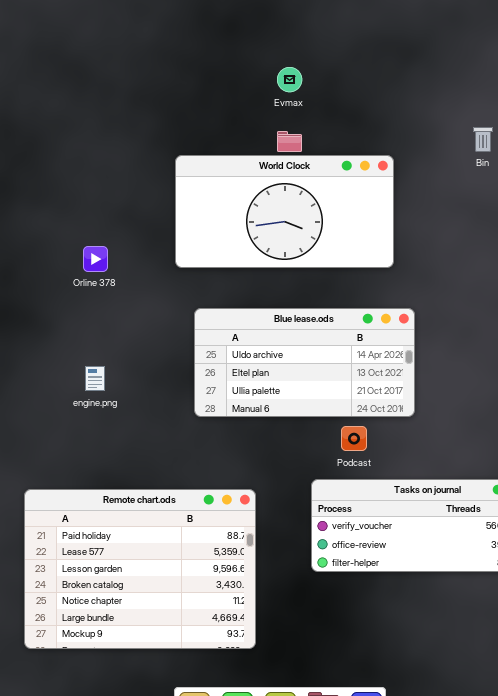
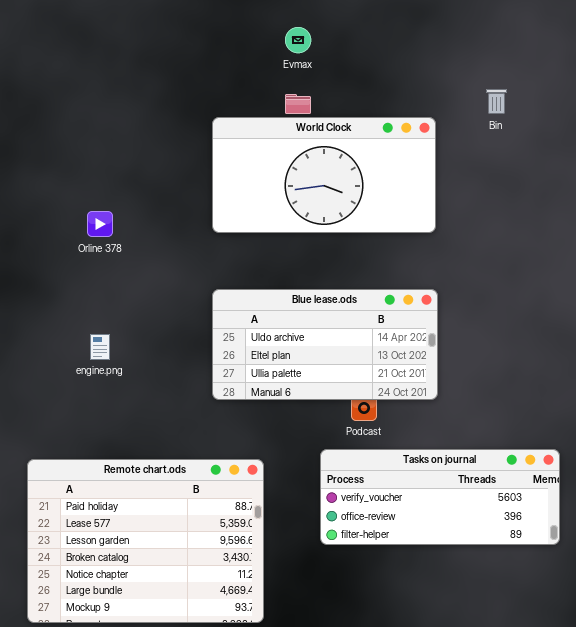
World Clock: [175,155,394,268] -> [212,117,436,233], moved
Blue lease.ods: [194,308,415,417] -> [212,289,438,400], moved

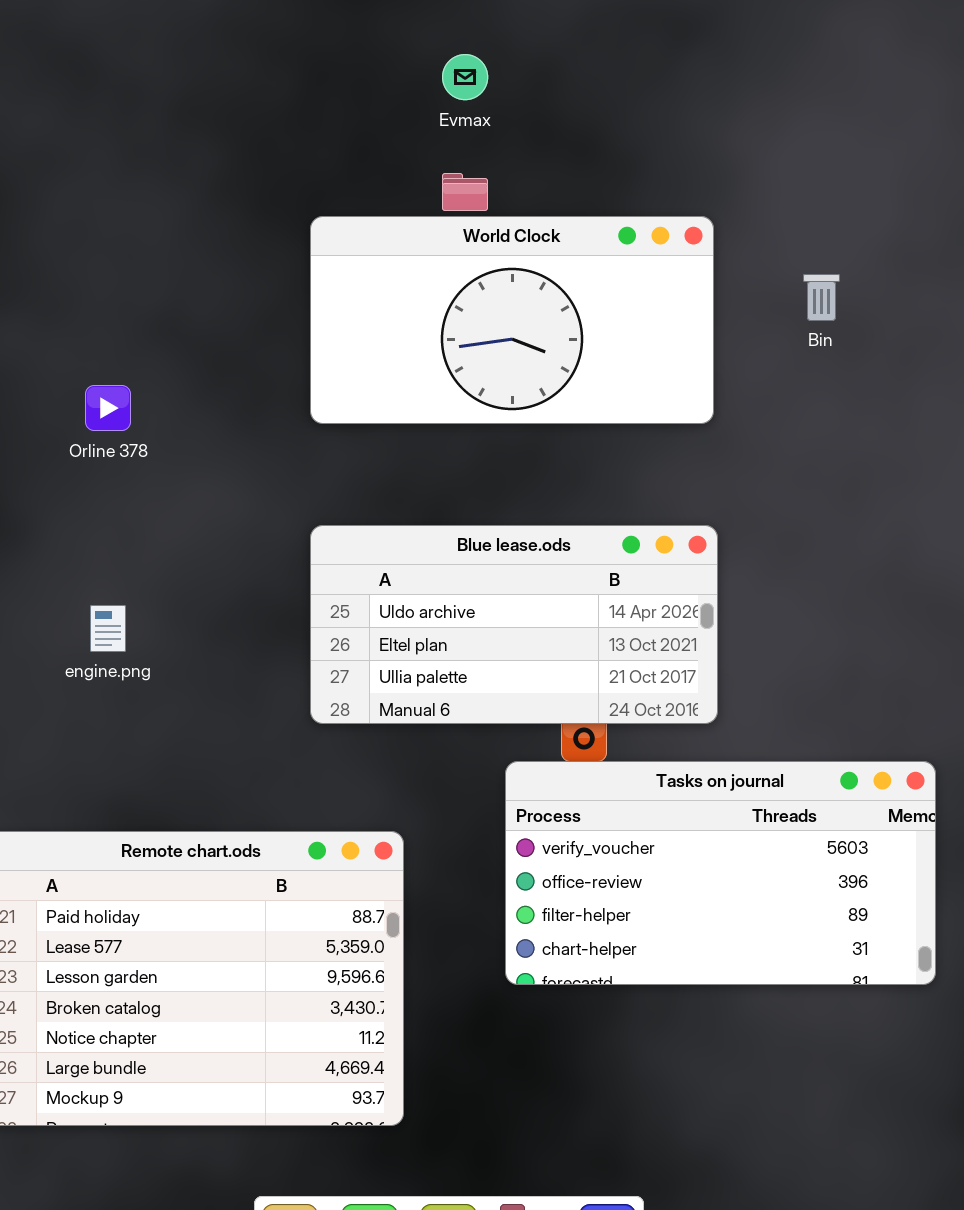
Bin: [486,89,507,114] -> [803,274,840,321], moved
Tasks on journal: [320,449,560,545] -> [505,761,936,985], resized

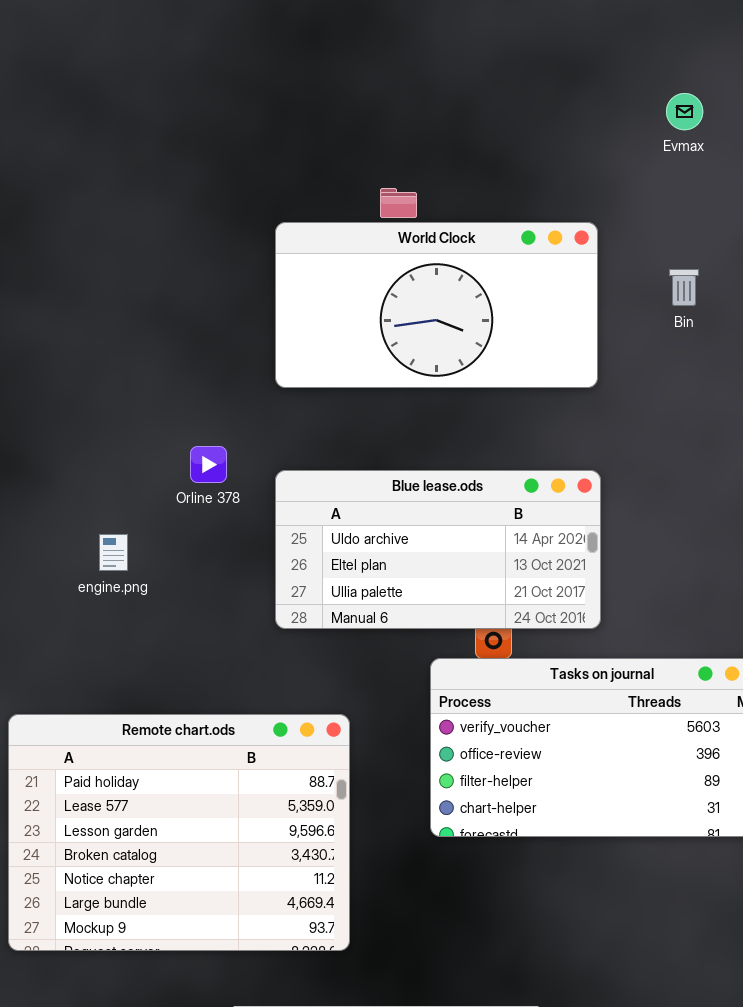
Evmax: [442,54,488,100] -> [666,93,703,130], moved
Orline 378: [85,385,131,431] -> [190,446,227,483], moved

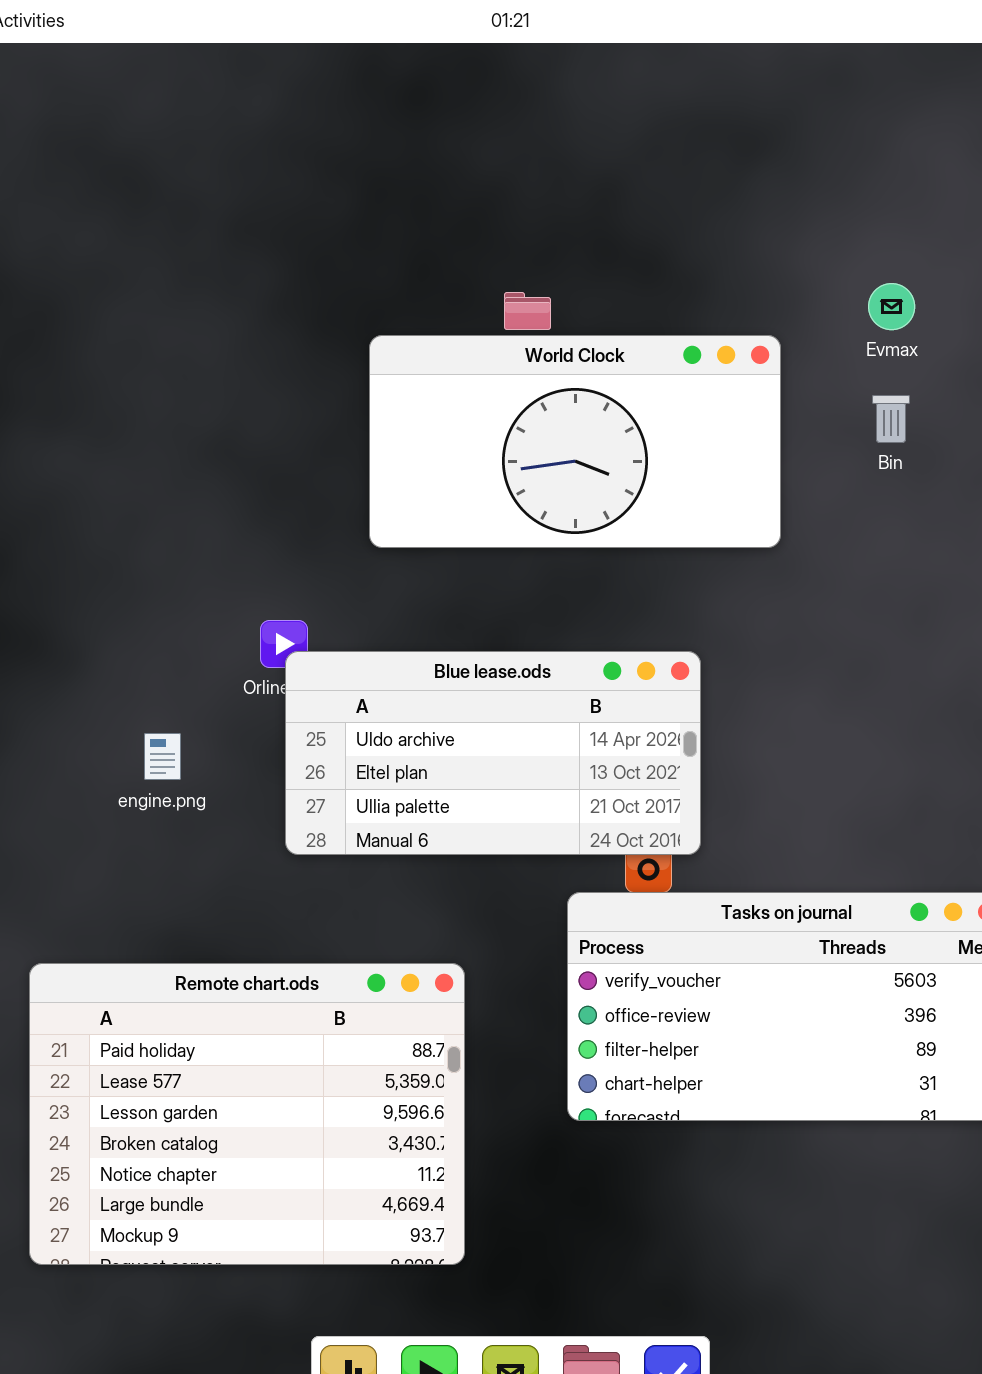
Evmax: [666,93,703,130] -> [868,283,915,330], moved
Blue lease.ods: [275,470,601,629] -> [285,651,701,855], moved

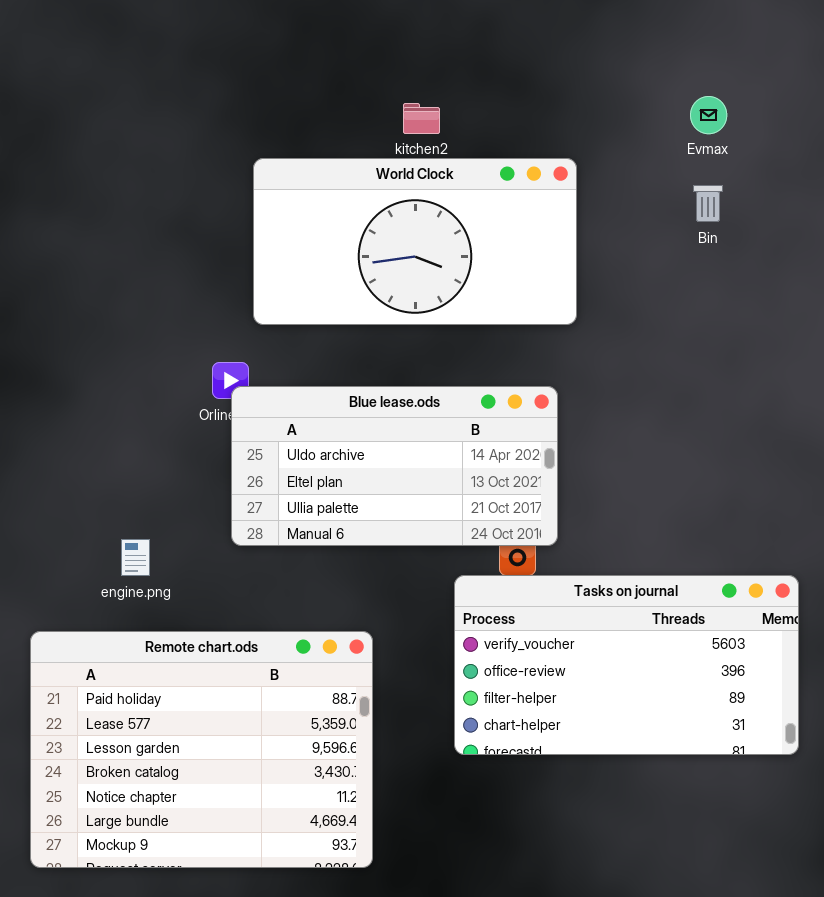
World Clock: [369,335,781,548] -> [253,158,577,325], moved
engine.png: [144,733,181,780] -> [121,539,150,576], moved

